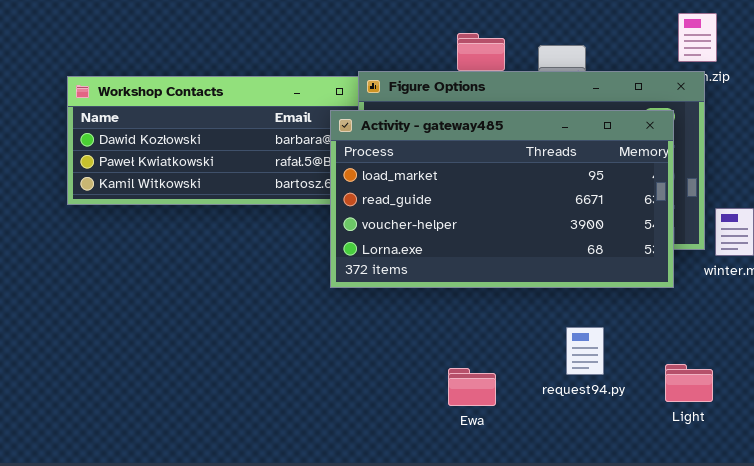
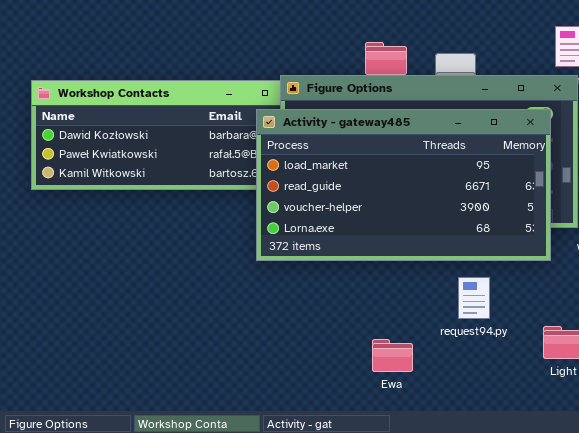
request94.py: [566,327,604,375] -> [458,277,490,319], moved
Ewa: [448,368,496,406] -> [372,339,413,372], moved

